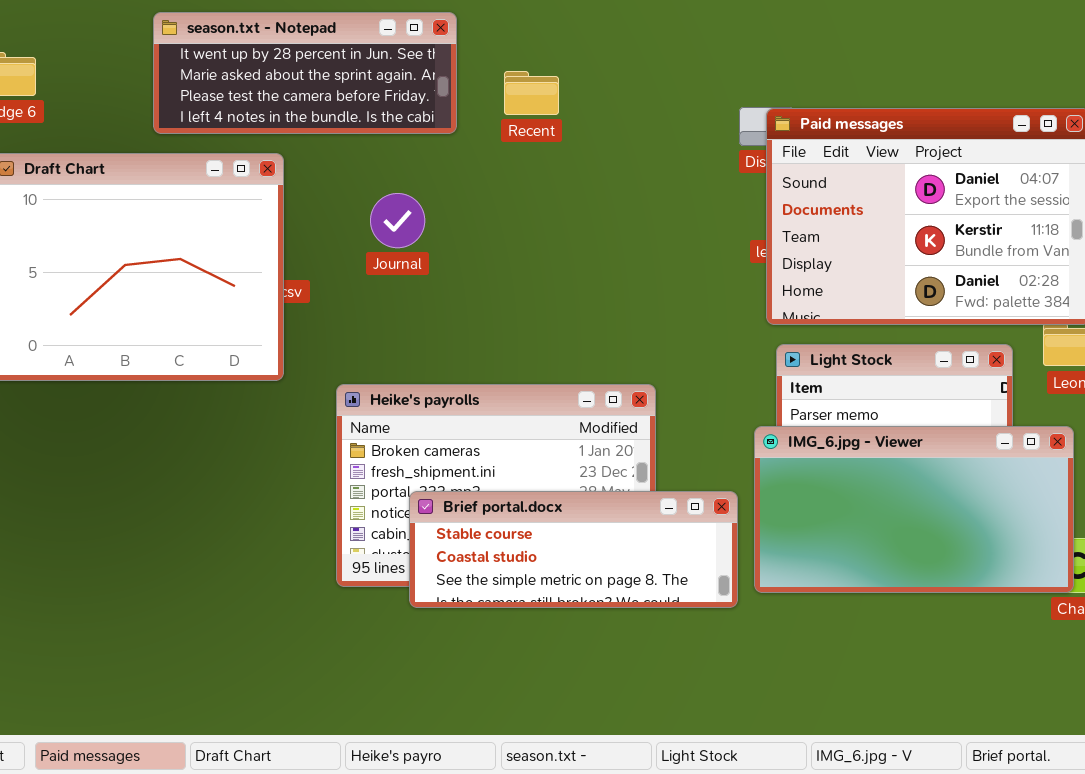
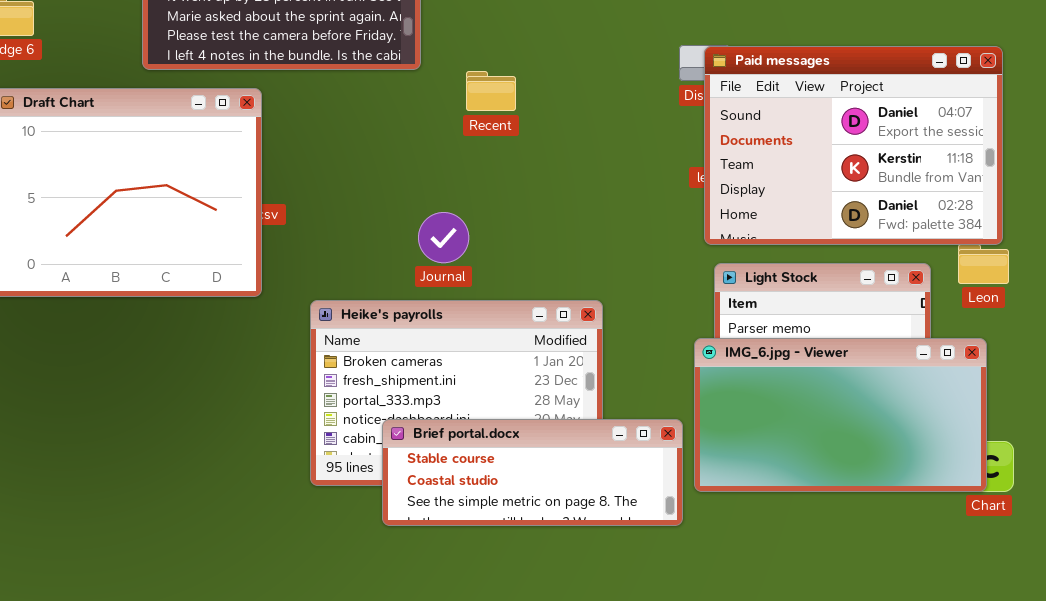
Recent: [504,71,559,115] -> [466,71,516,111], moved
Journal: [370,193,425,248] -> [418,212,469,263], moved
Brief portal.docx: [409,491,738,608] -> [382,419,683,526], moved

